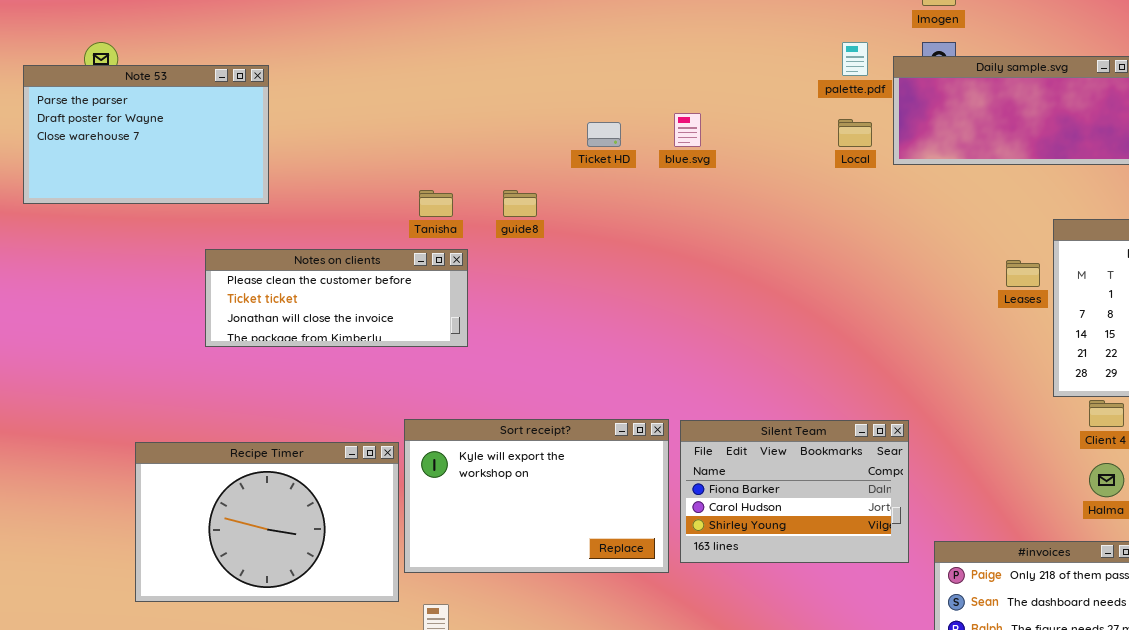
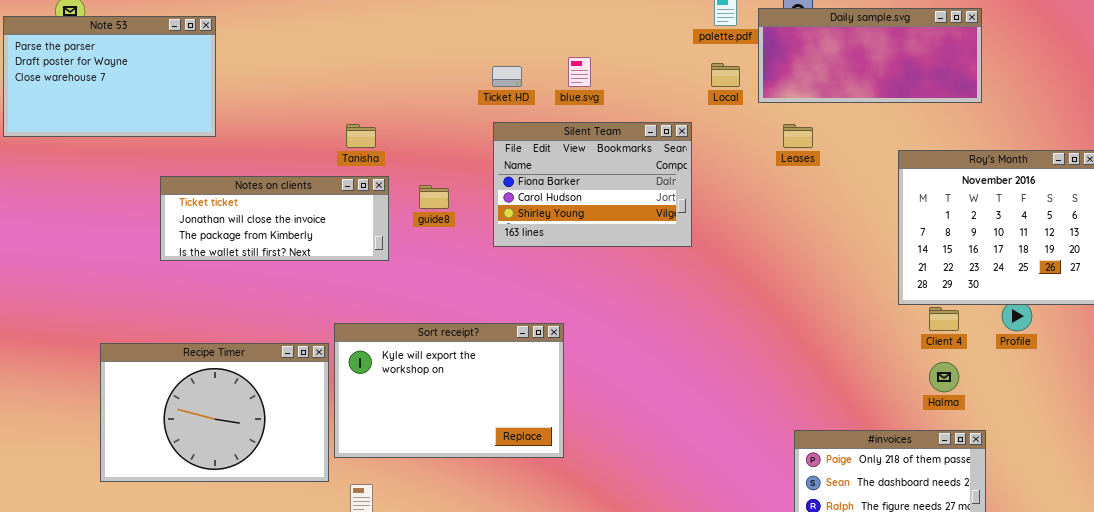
guide8: [503,190,537,217] -> [419,185,449,209], moved
Notes on clients: [205,249,468,347] -> [160,176,389,261], scrolled down 1 row
Leases: [1006,260,1040,287] -> [783,124,813,148], moved
Silent Team: [680,420,909,563] -> [493,122,692,247], moved

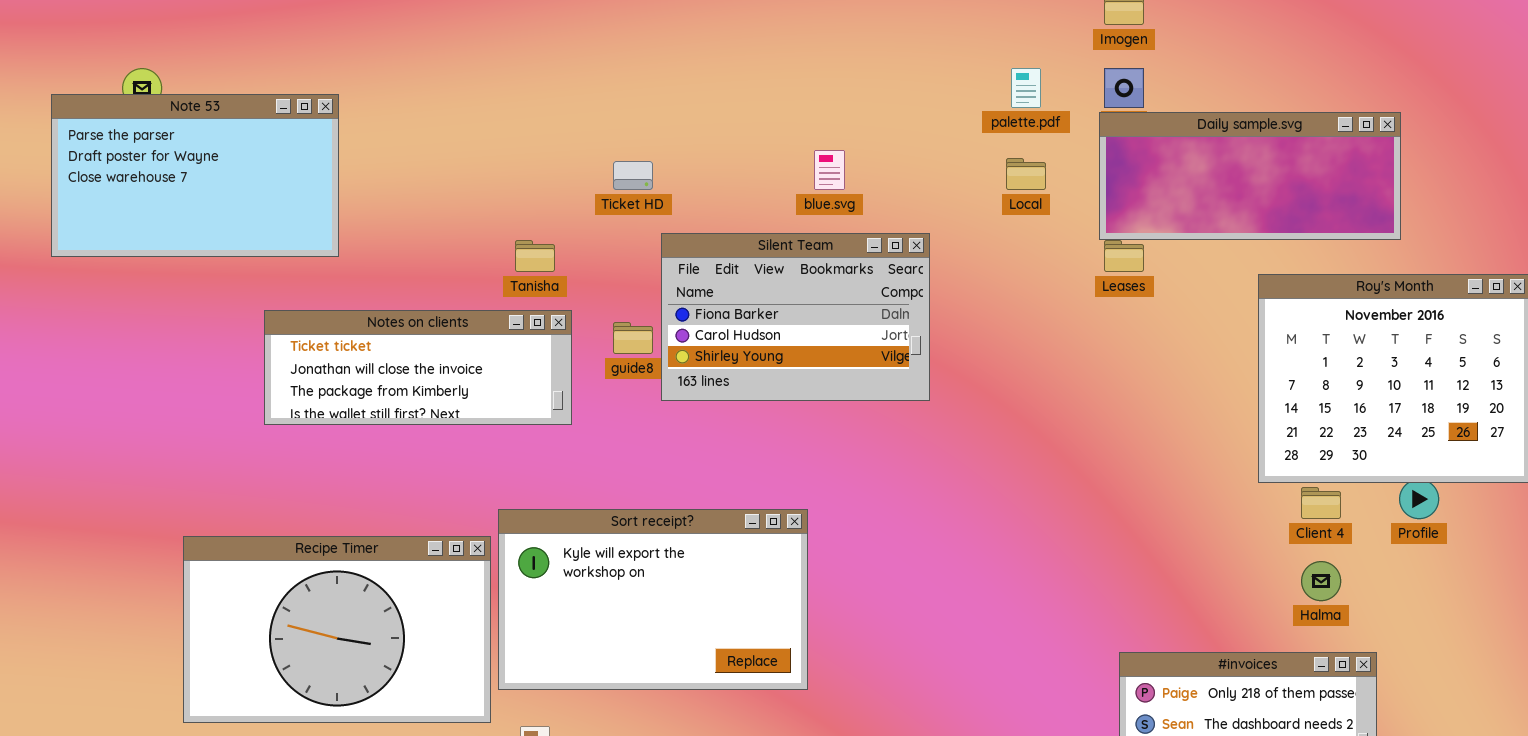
Daily sample.svg: [758,8,982,103] -> [1099,112,1401,240], moved
Ticket HD: [492,66,522,87] -> [613,161,653,190], moved
Silent Team: [493,122,692,247] -> [661,233,930,401], moved

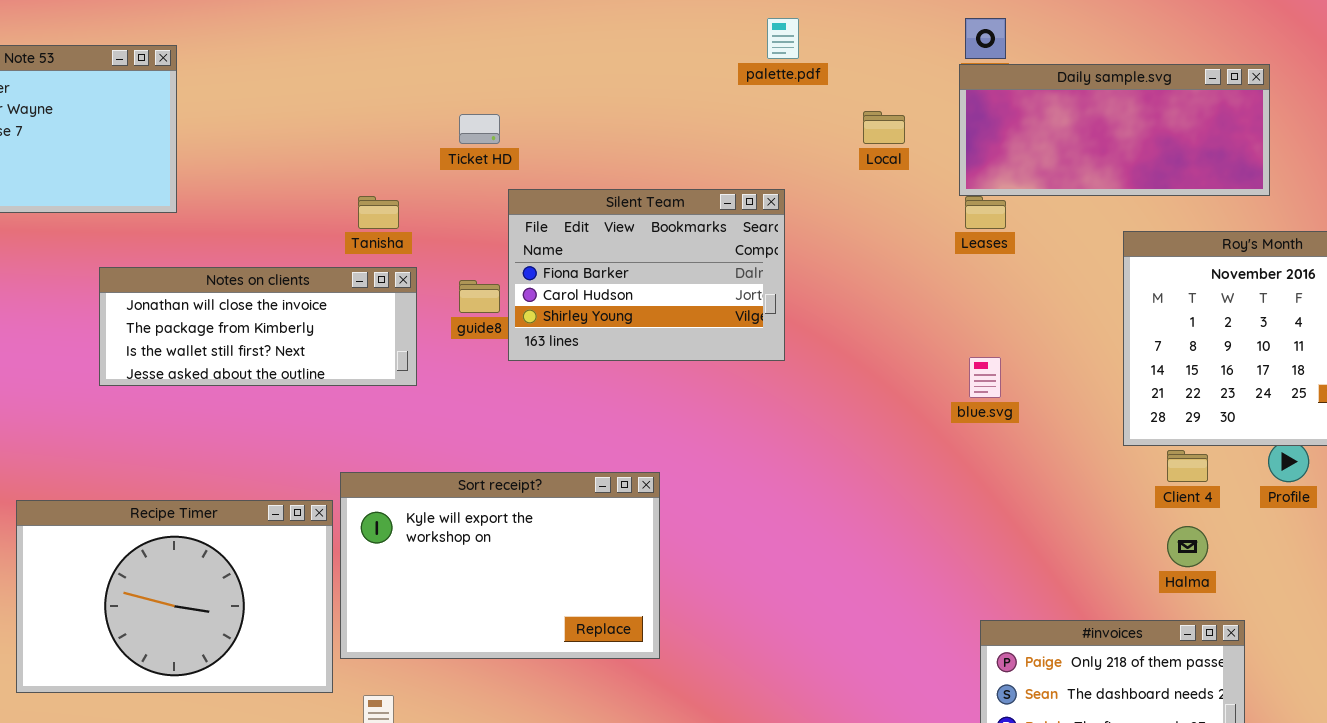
palette.pdf: [1011,68,1041,108] -> [767,18,799,59], moved
blue.svg: [814,150,845,190] -> [969,357,1001,398], moved
Notes on clients: [264,310,572,425] -> [99,267,417,386], scrolled down 1 row

